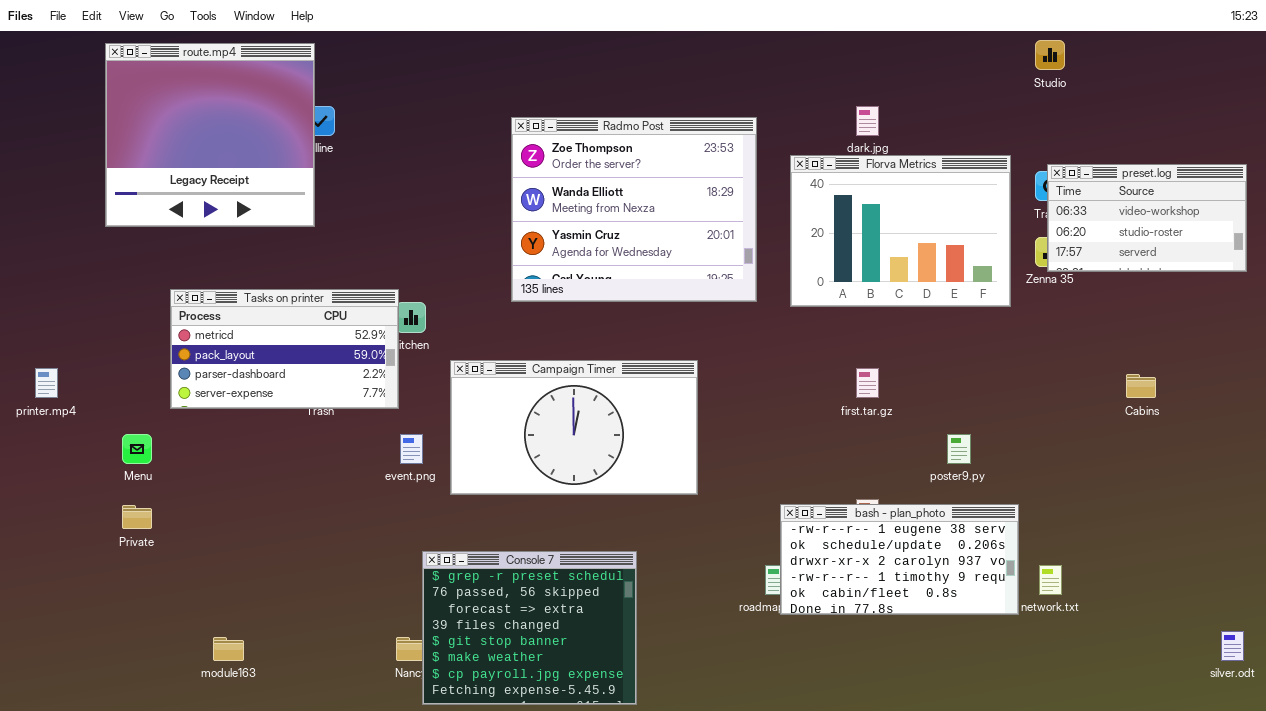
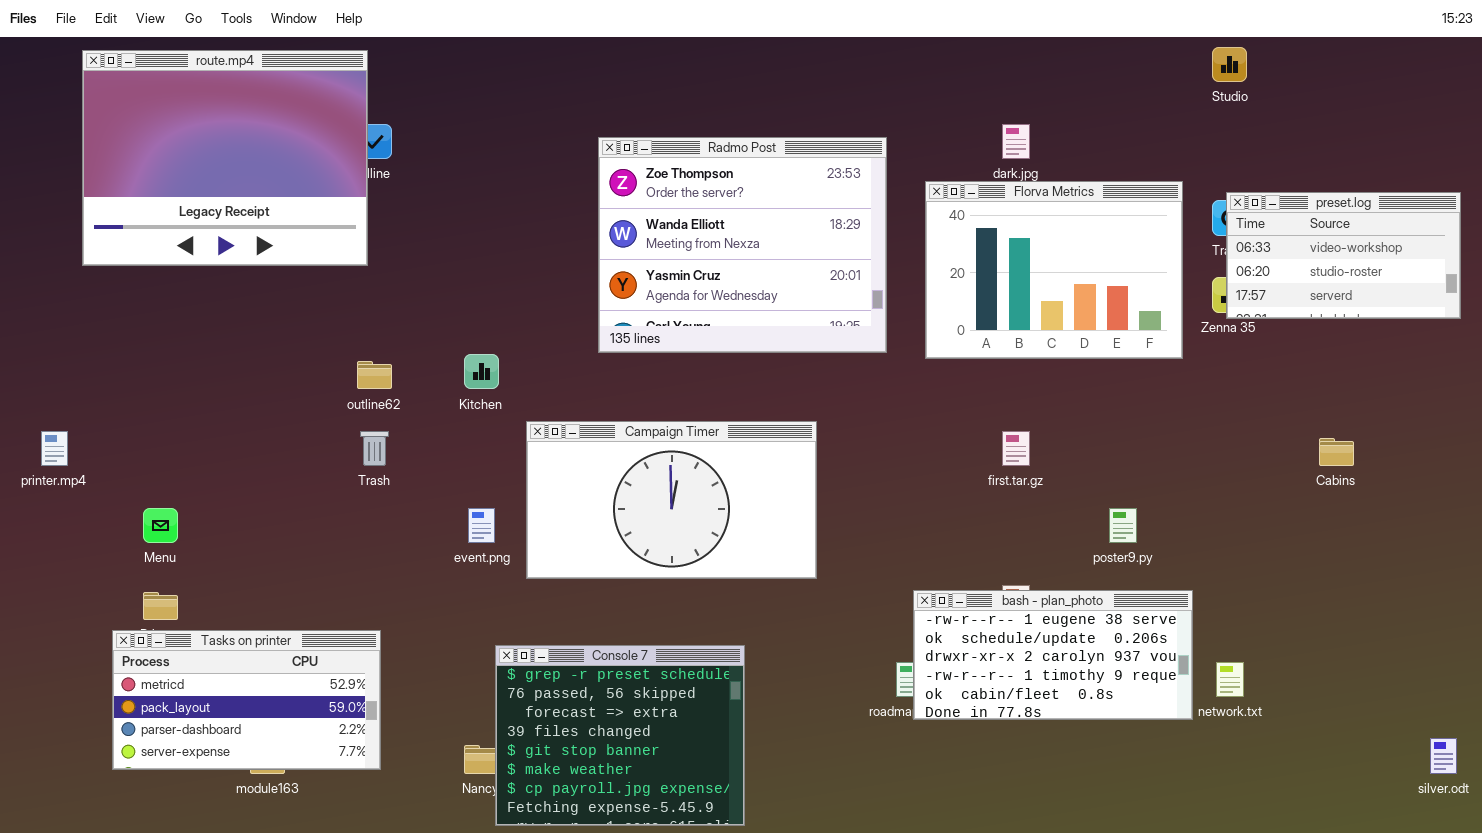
route.mp4: [105,43,315,227] -> [82,50,368,266], resized
Tasks on printer: [170,289,399,409] -> [112,630,381,770], moved

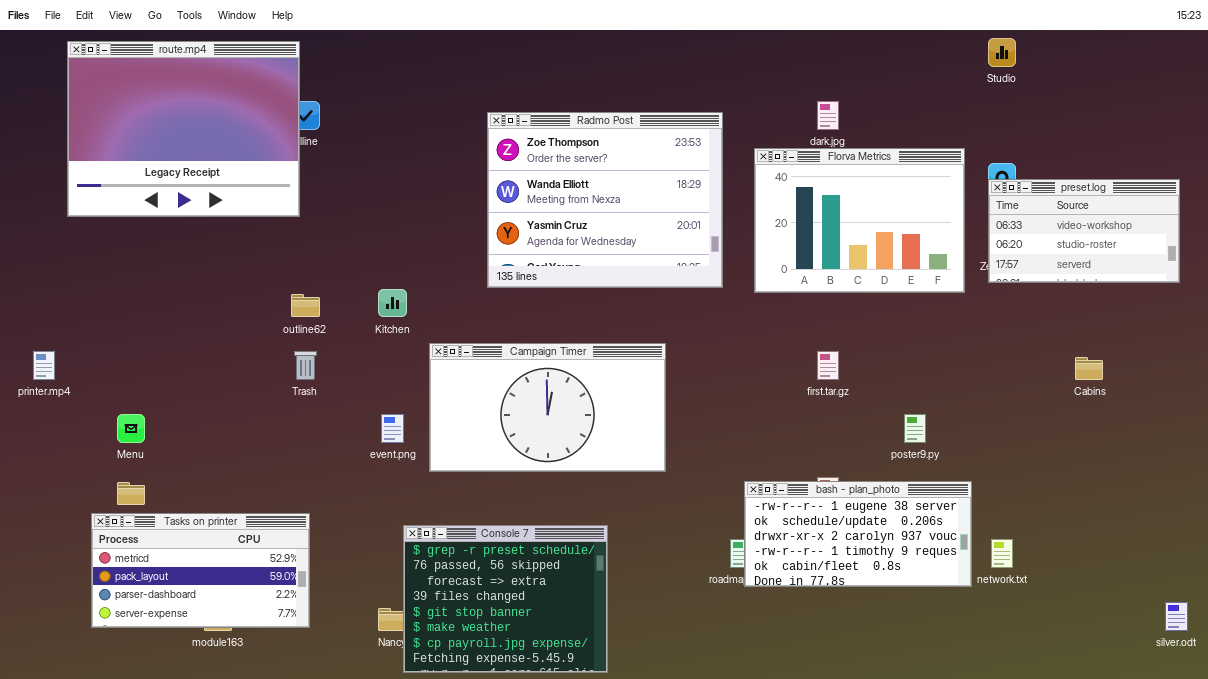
preset.log: [1226,192,1461,319] -> [988,179,1180,283], moved

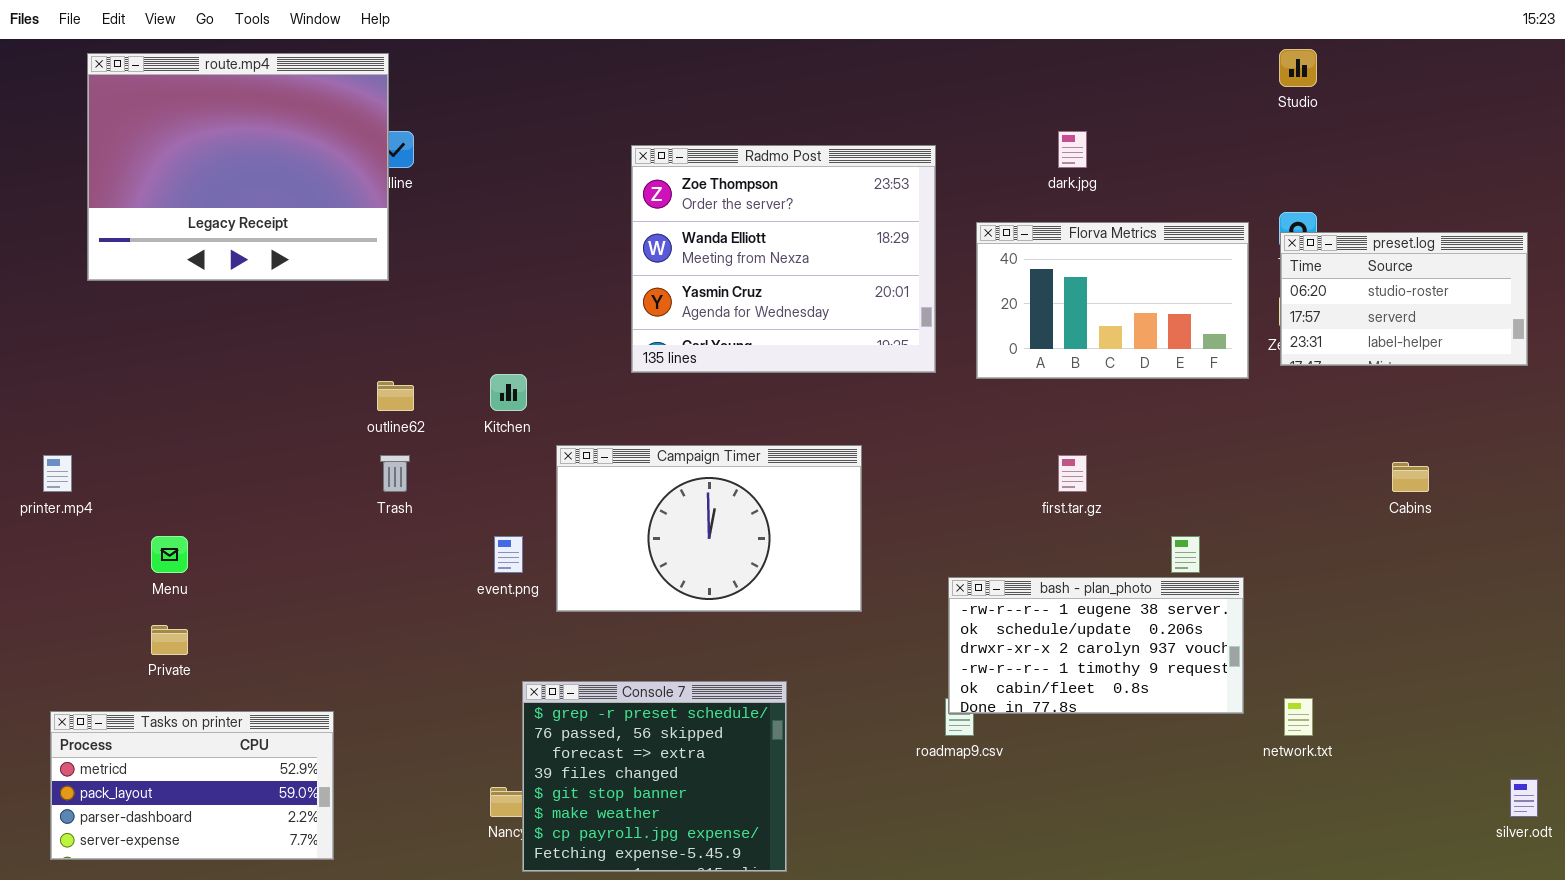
Florva Metrics: [754,148,965,293] -> [976,222,1249,379], resized
preset.log: [988,179,1180,283] -> [1280,232,1528,366], scrolled down 1 row
bash - plan_photo: [744,481,972,587] -> [948,577,1244,714], moved
Tasks on printer: [91,513,310,628] -> [50,711,334,860], moved

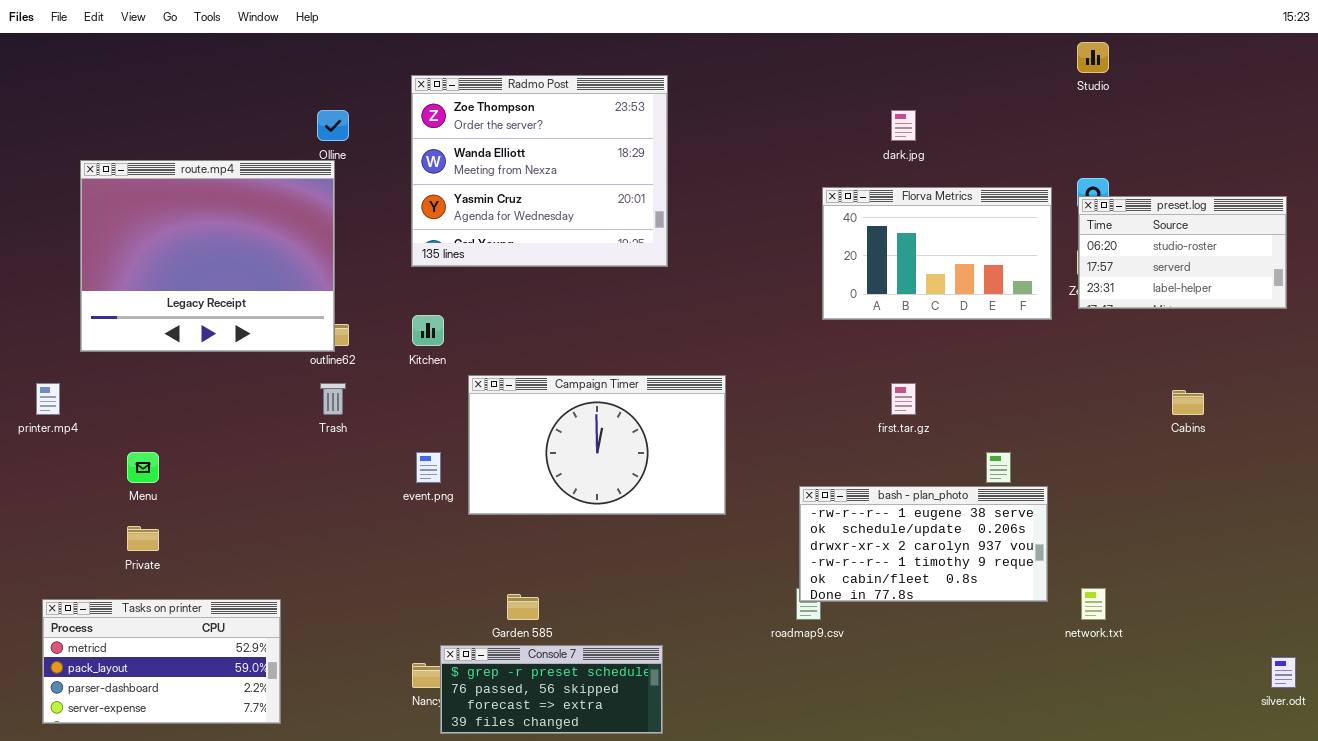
route.mp4: [87,53,389,281] -> [80,160,335,352], moved
Radmo Post: [631,145,936,373] -> [411,75,668,267], moved
Console 7: [522,681,787,872] -> [440,645,663,734], resized

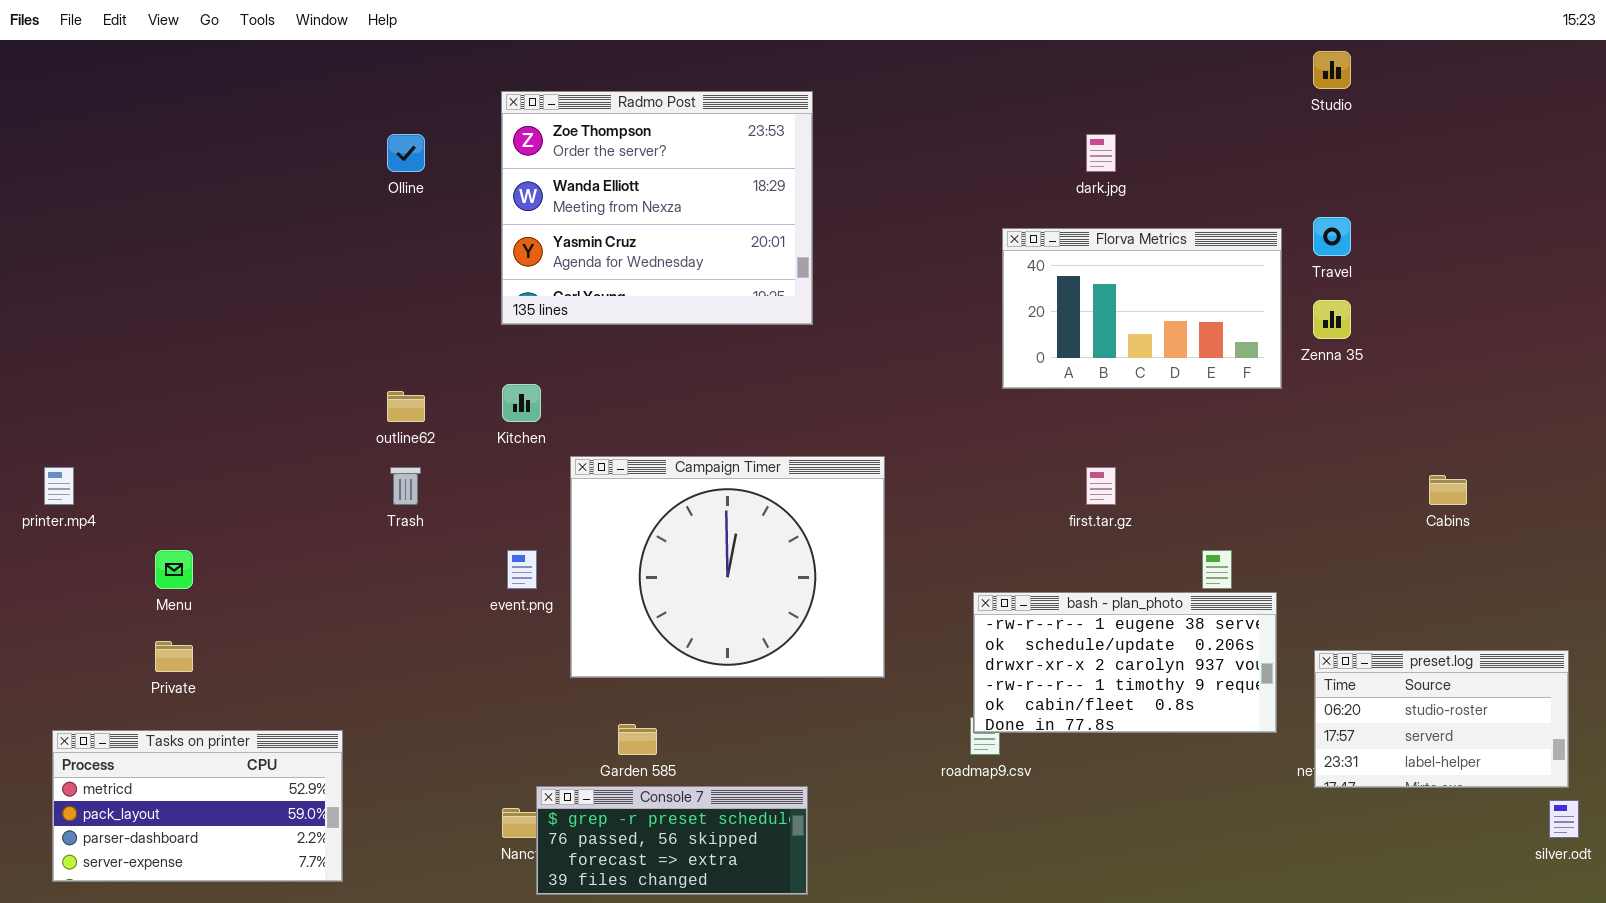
route.mp4: [80,160,335,352] -> none, closed
preset.log: [1078,196,1287,309] -> [1314,650,1569,788], moved
Campaign Timer: [468,375,726,515] -> [570,456,885,678], resized

